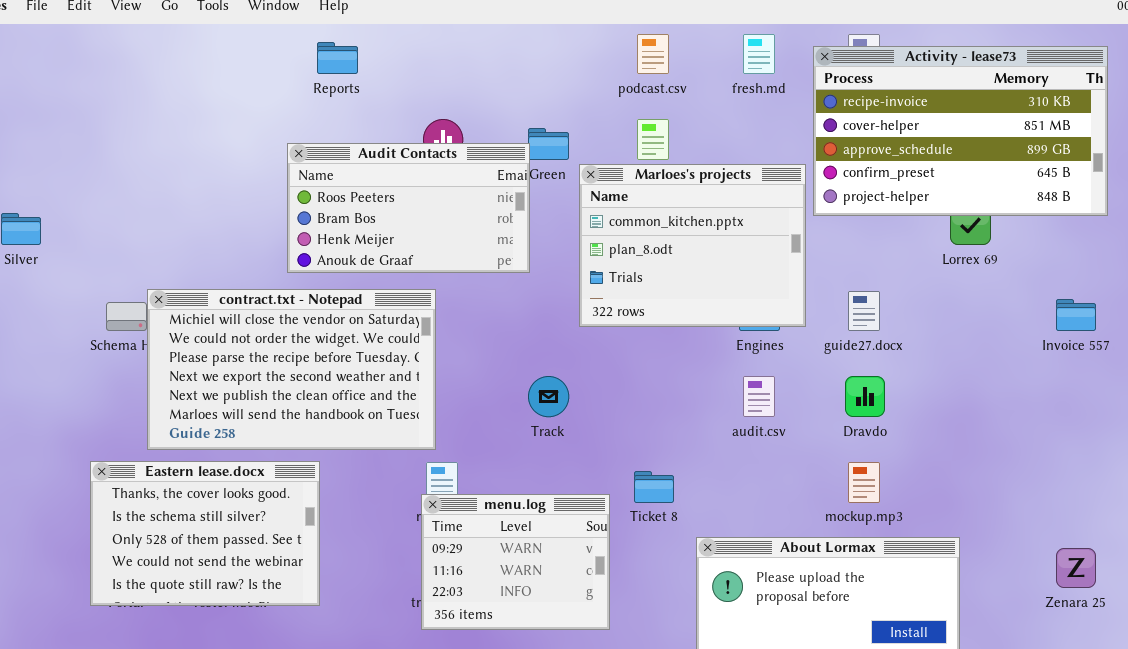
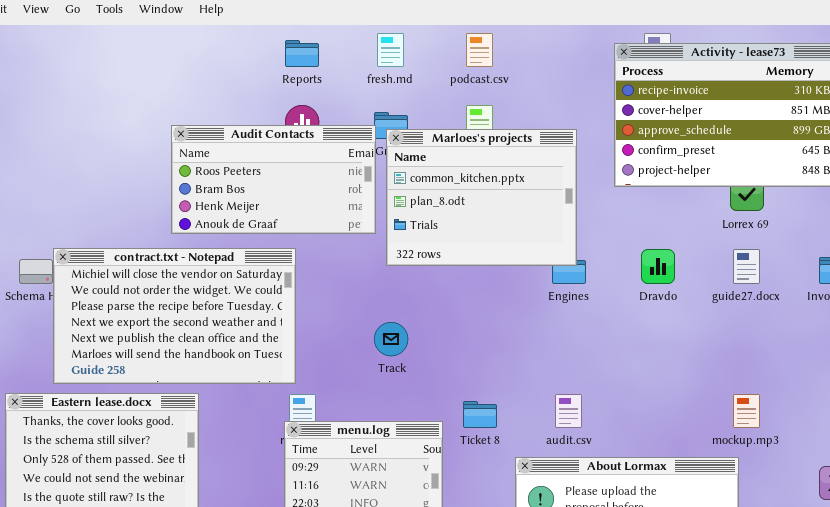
fresh.md: [743,34,775,74] -> [377,33,404,67], moved
Reports: [317,42,358,74] -> [285,40,319,67], moved
Marloes's projects: [579,164,806,327] -> [386,129,577,266], moved
guide27.docx: [848,291,880,331] -> [733,249,760,284], moved
audit.csv: [743,376,775,417] -> [555,394,582,428], moved
Dravdo: [845,376,885,417] -> [641,249,675,284], moved
mockup.mp3: [848,462,880,503] -> [733,394,760,428], moved

